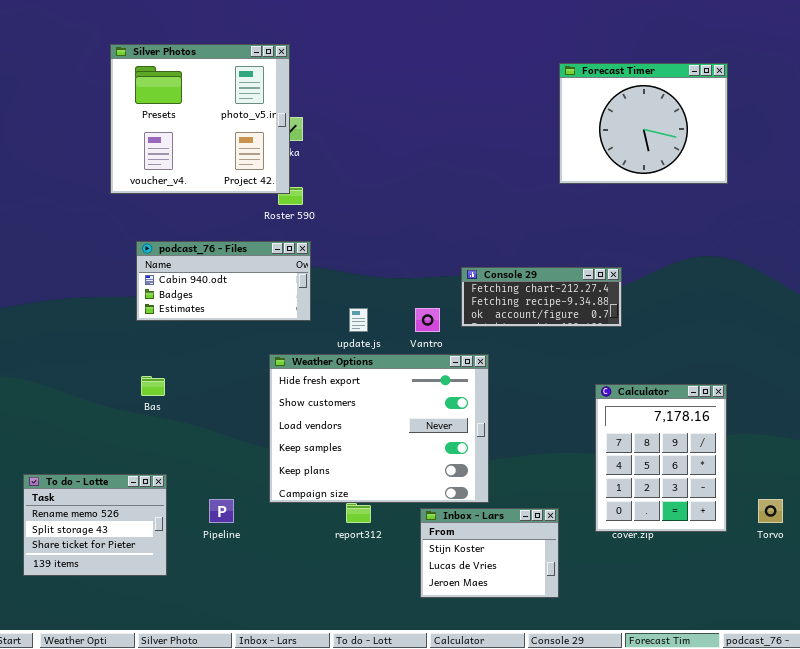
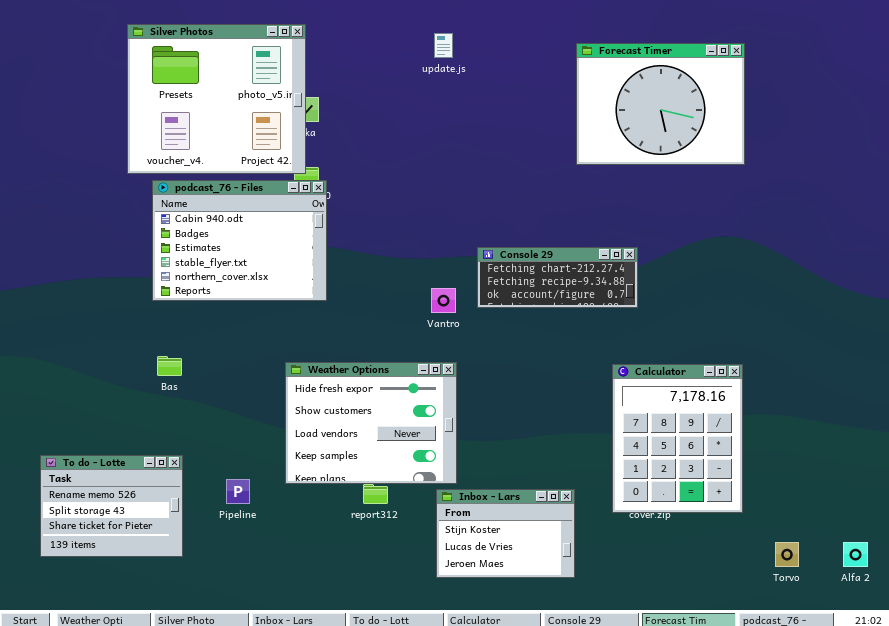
podcast_76 - Files: [136,241,311,321] -> [152,180,327,301], resized
update.js: [349,308,368,332] -> [434,33,453,58], moved
Weather Options: [269,354,489,503] -> [285,362,457,484], resized
Torvo: [758,499,783,523] -> [775,542,799,567], moved

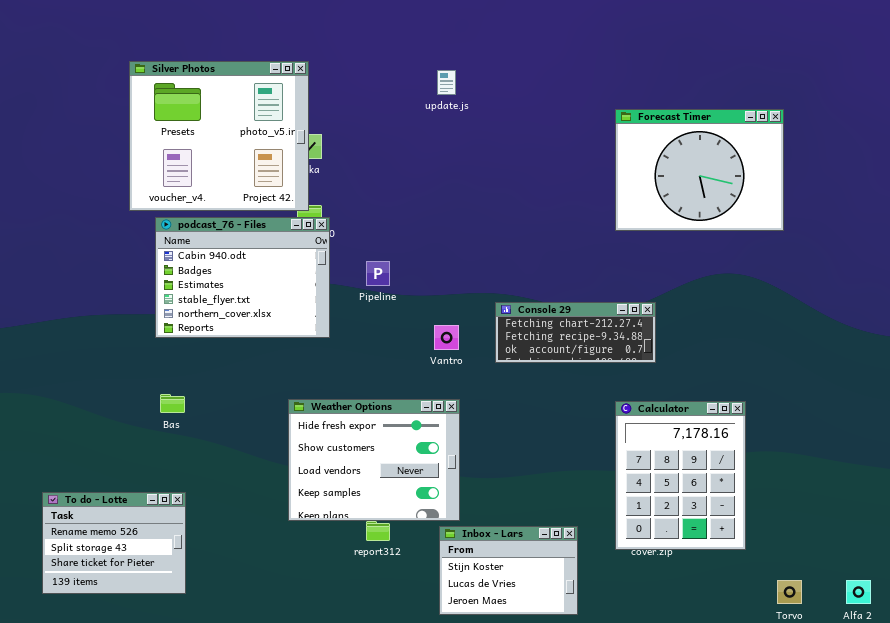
Forecast Timer: [576,43,745,165] -> [615,109,784,231], moved
Console 29: [477,247,638,308] -> [495,302,656,363], moved
Pipeline: [226,479,250,504] -> [366,261,390,286], moved

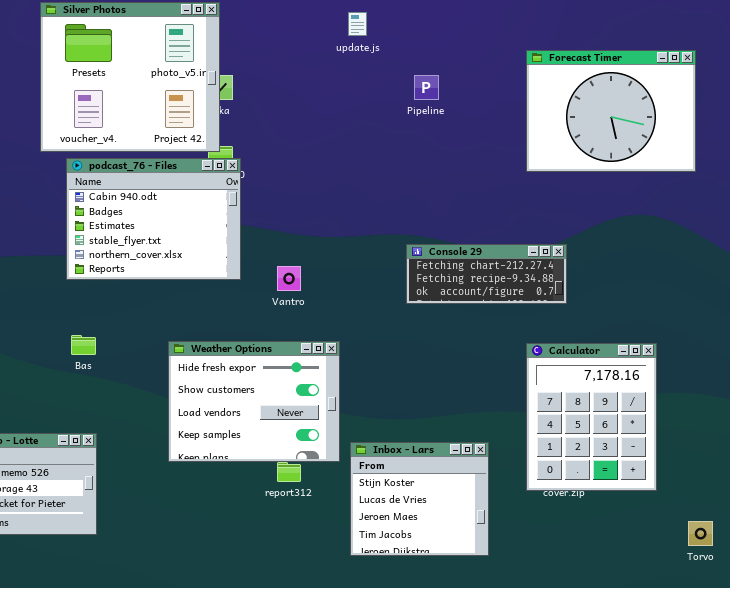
Pipeline: [366,261,390,286] -> [414,75,439,100], moved
Vantro: [434,325,459,350] -> [277,266,301,291], moved
Weather Options: [288,399,460,521] -> [168,341,340,462], moved
Inbox - Lars: [439,526,578,615] -> [350,442,489,556], resized

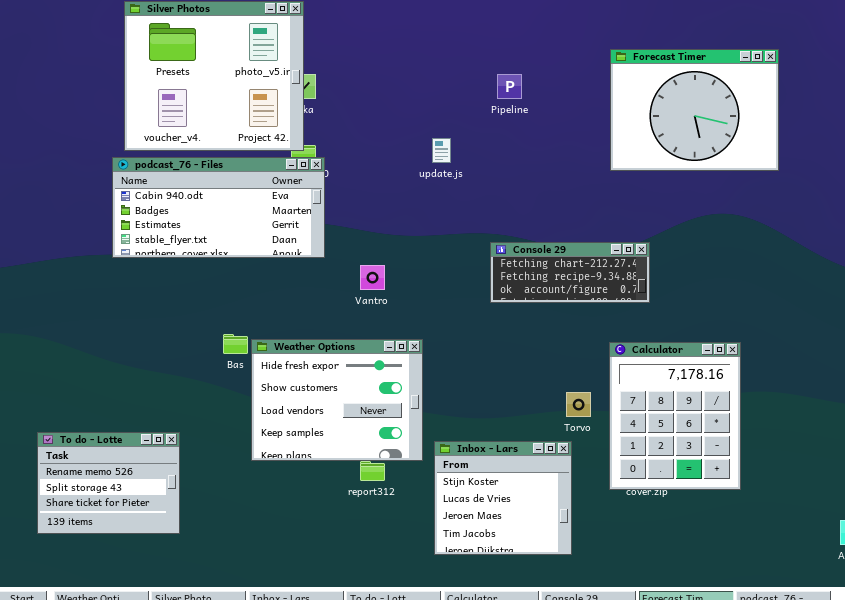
update.js: [348,12,367,36] -> [432,138,451,163], moved
podcast_76 - Files: [66,158,241,280] -> [112,157,325,258], resized
Bas: [71,335,96,355] -> [223,334,248,354], moved
Torvo: [688,521,713,546] -> [566,392,591,417], moved

